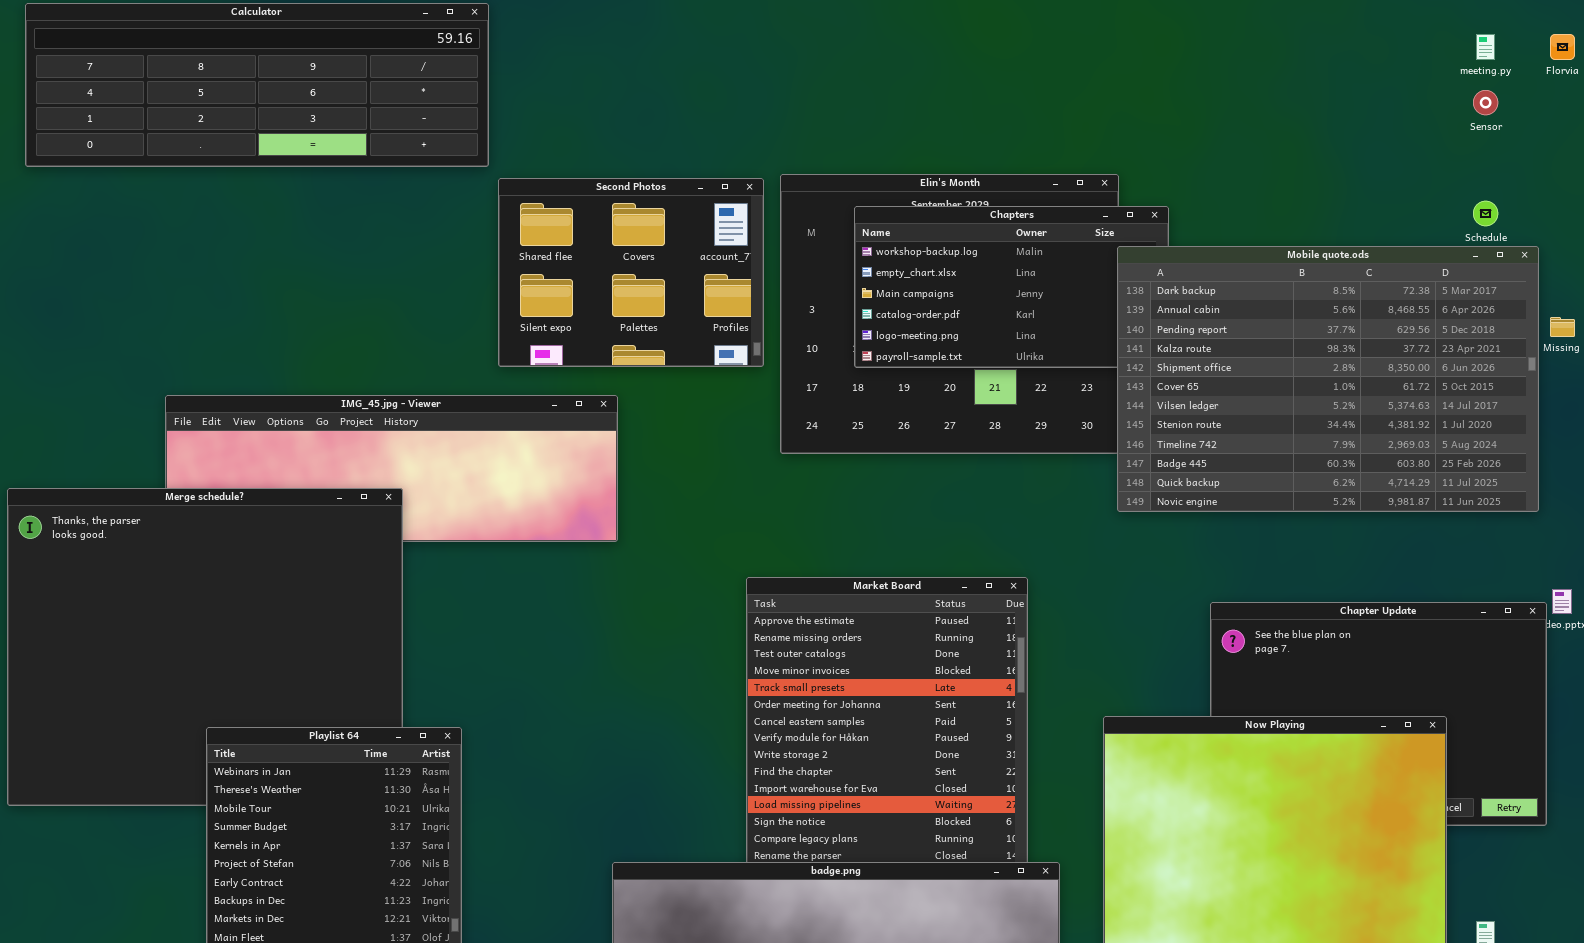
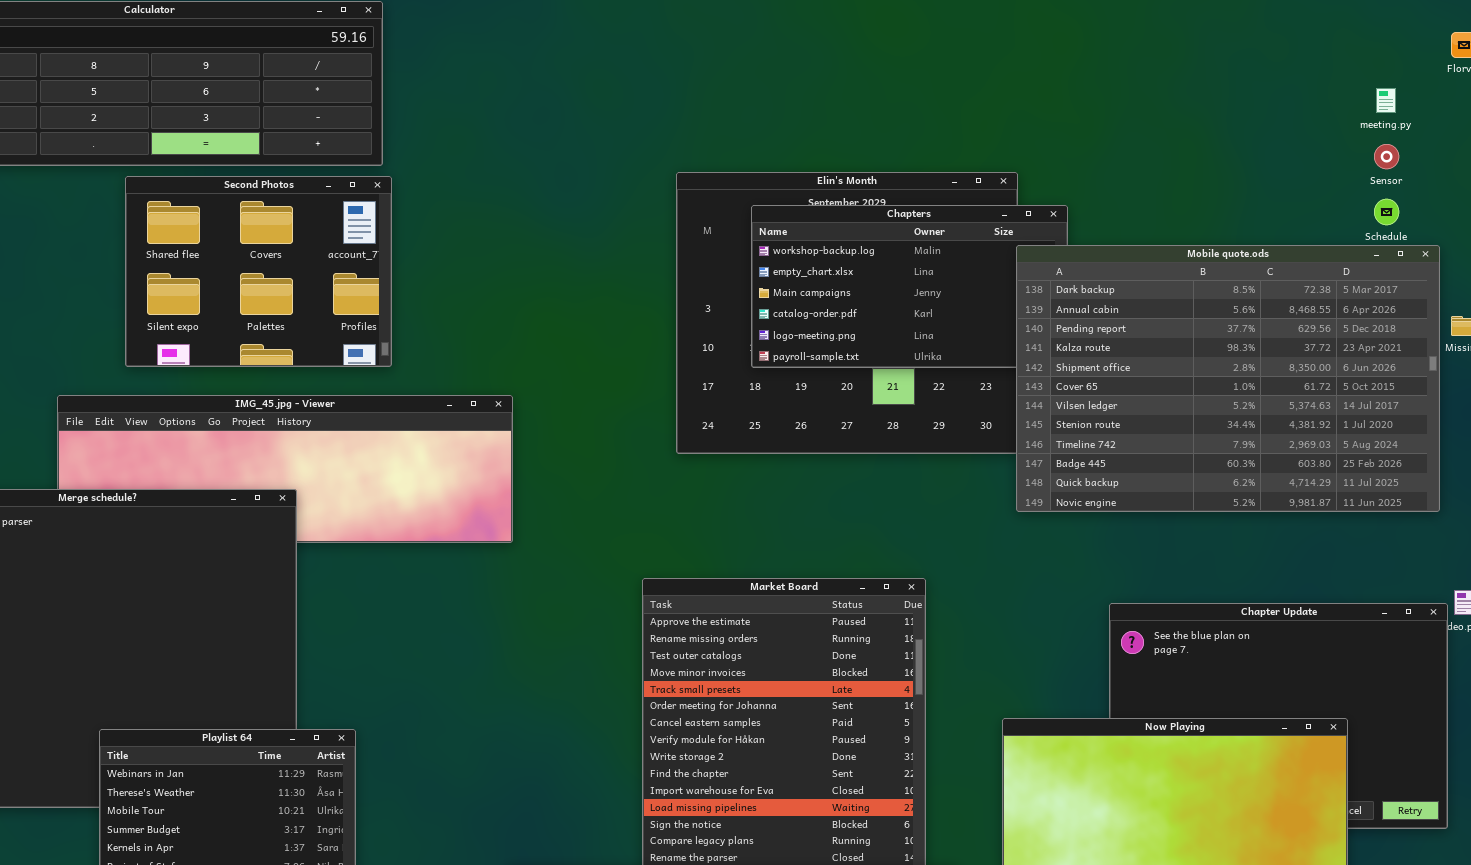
meeting.py: [1476,34,1495,60] -> [1376,88,1396,113], moved
Sensor: [1473,90,1498,115] -> [1374,144,1399,169], moved
Second Photos: [498,178,764,367] -> [125,176,392,367], moved

